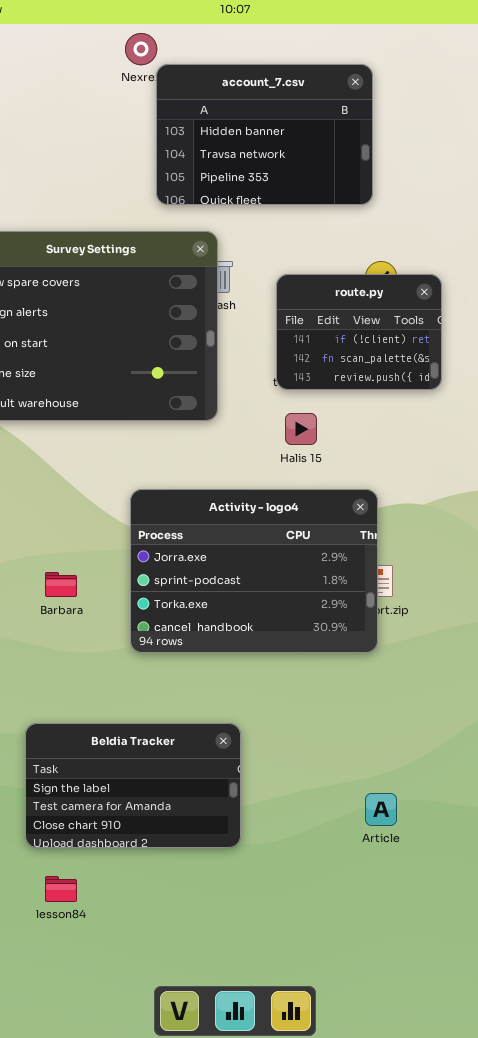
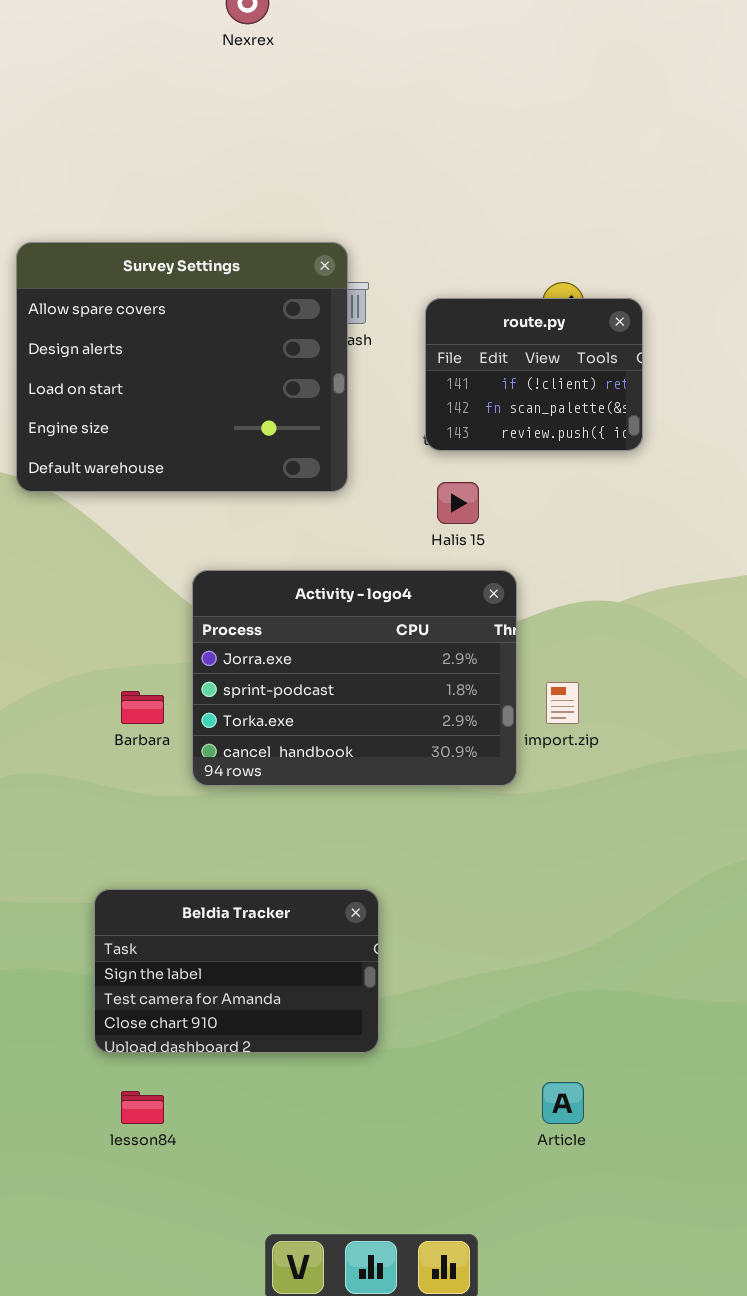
account_7.csv: [156,64,373,205] -> none, closed
Activity - logo4: [130,489,378,653] -> [192,570,517,786], moved
Article: [365,793,397,826] -> [542,1082,584,1124], moved

